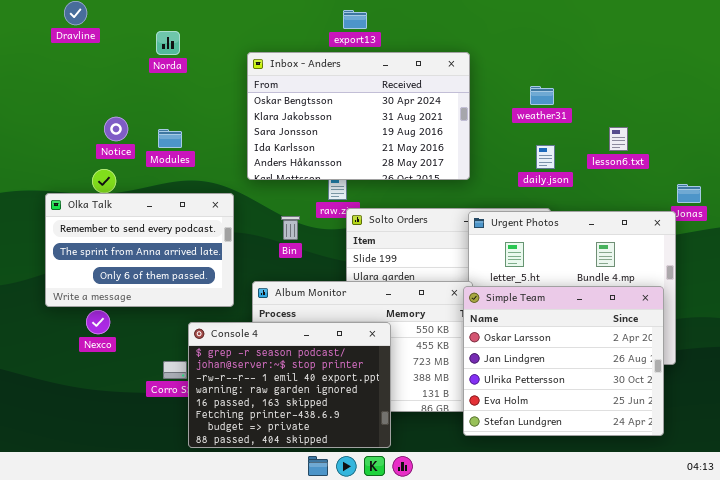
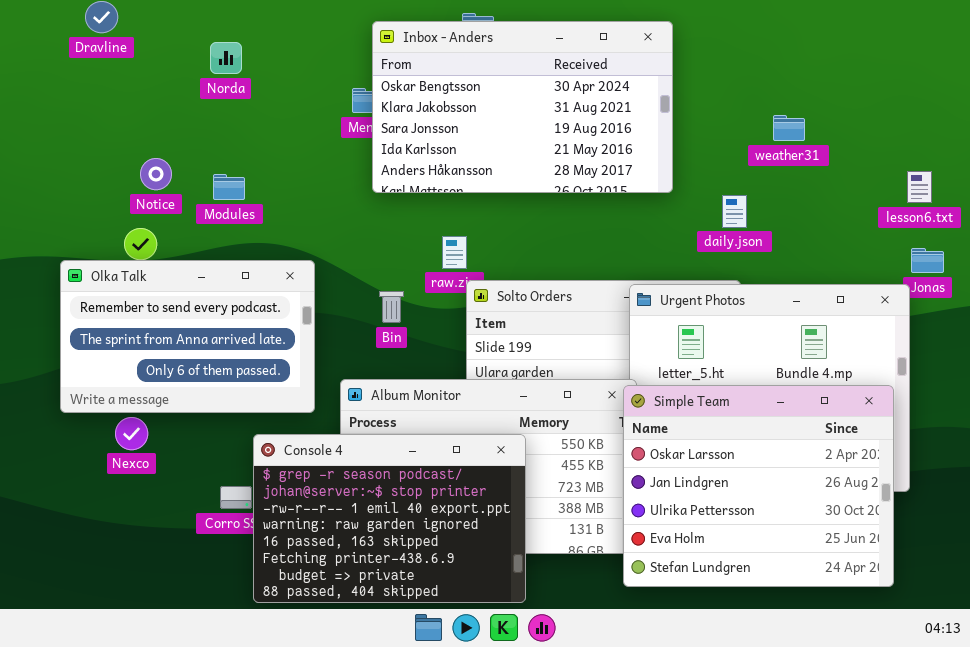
Inbox - Anders: [247,52,470,180] -> [372,21,673,193], moved
weather31: [530,86,554,105] -> [773,115,805,141], moved
lesson6.txt: [609,127,628,151] -> [907,171,932,203], moved

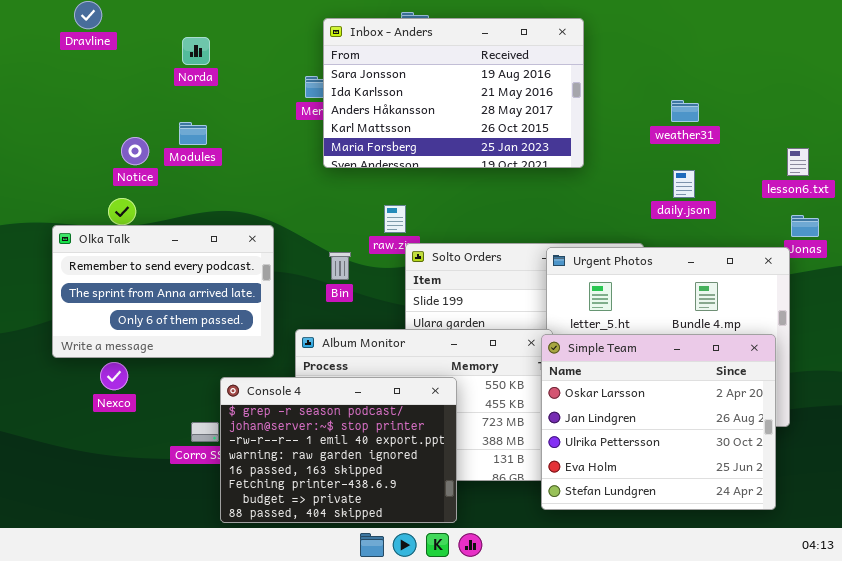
Inbox - Anders: [372,21,673,193] -> [323,18,584,168], scrolled down 2 rows
Modules: [213,174,245,200] -> [179,122,207,145], moved
daily.json: [722,195,747,228] -> [673,170,695,198], moved

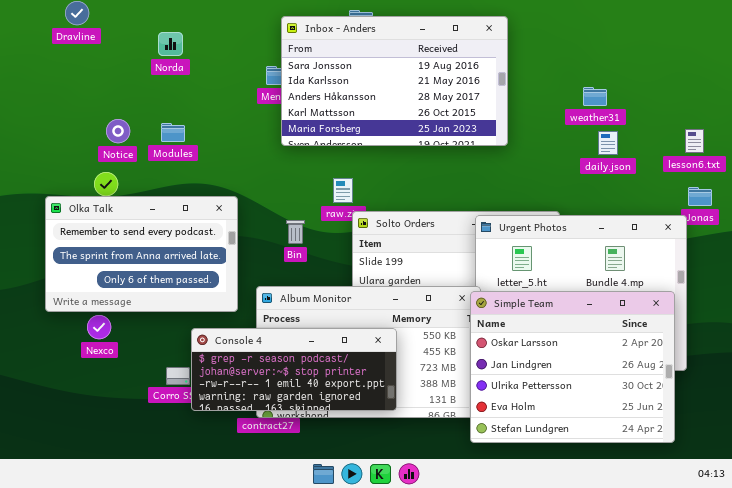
Modules: [179,122,207,145] -> [161,123,185,142], moved
daily.json: [673,170,695,198] -> [598,131,618,155], moved
Console 4: [220,377,457,523] -> [191,328,397,411], resized

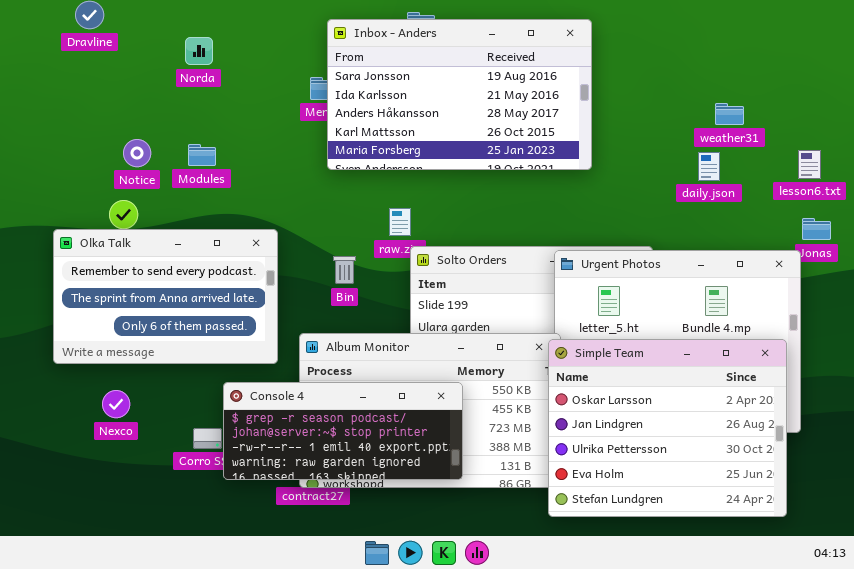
weather31: [583,87,607,106] -> [715,103,744,125], moved
Nexco: [87,315,111,339] -> [102,390,130,418], moved

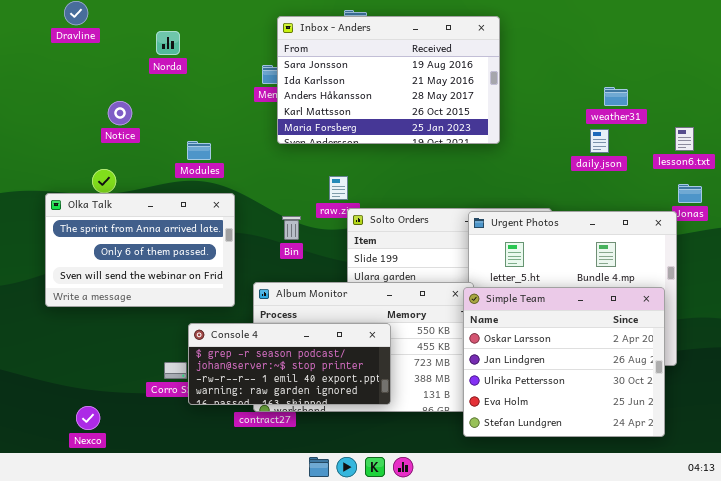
Notice: [123,139,151,167] -> [108,101,132,125], moved
Modules: [188,144,216,166] -> [187,141,211,160], moved
Olka Talk: [53,229,278,364] -> [45,193,235,307], scrolled down 1 row
Nexco: [102,390,130,418] -> [76,406,100,430], moved

